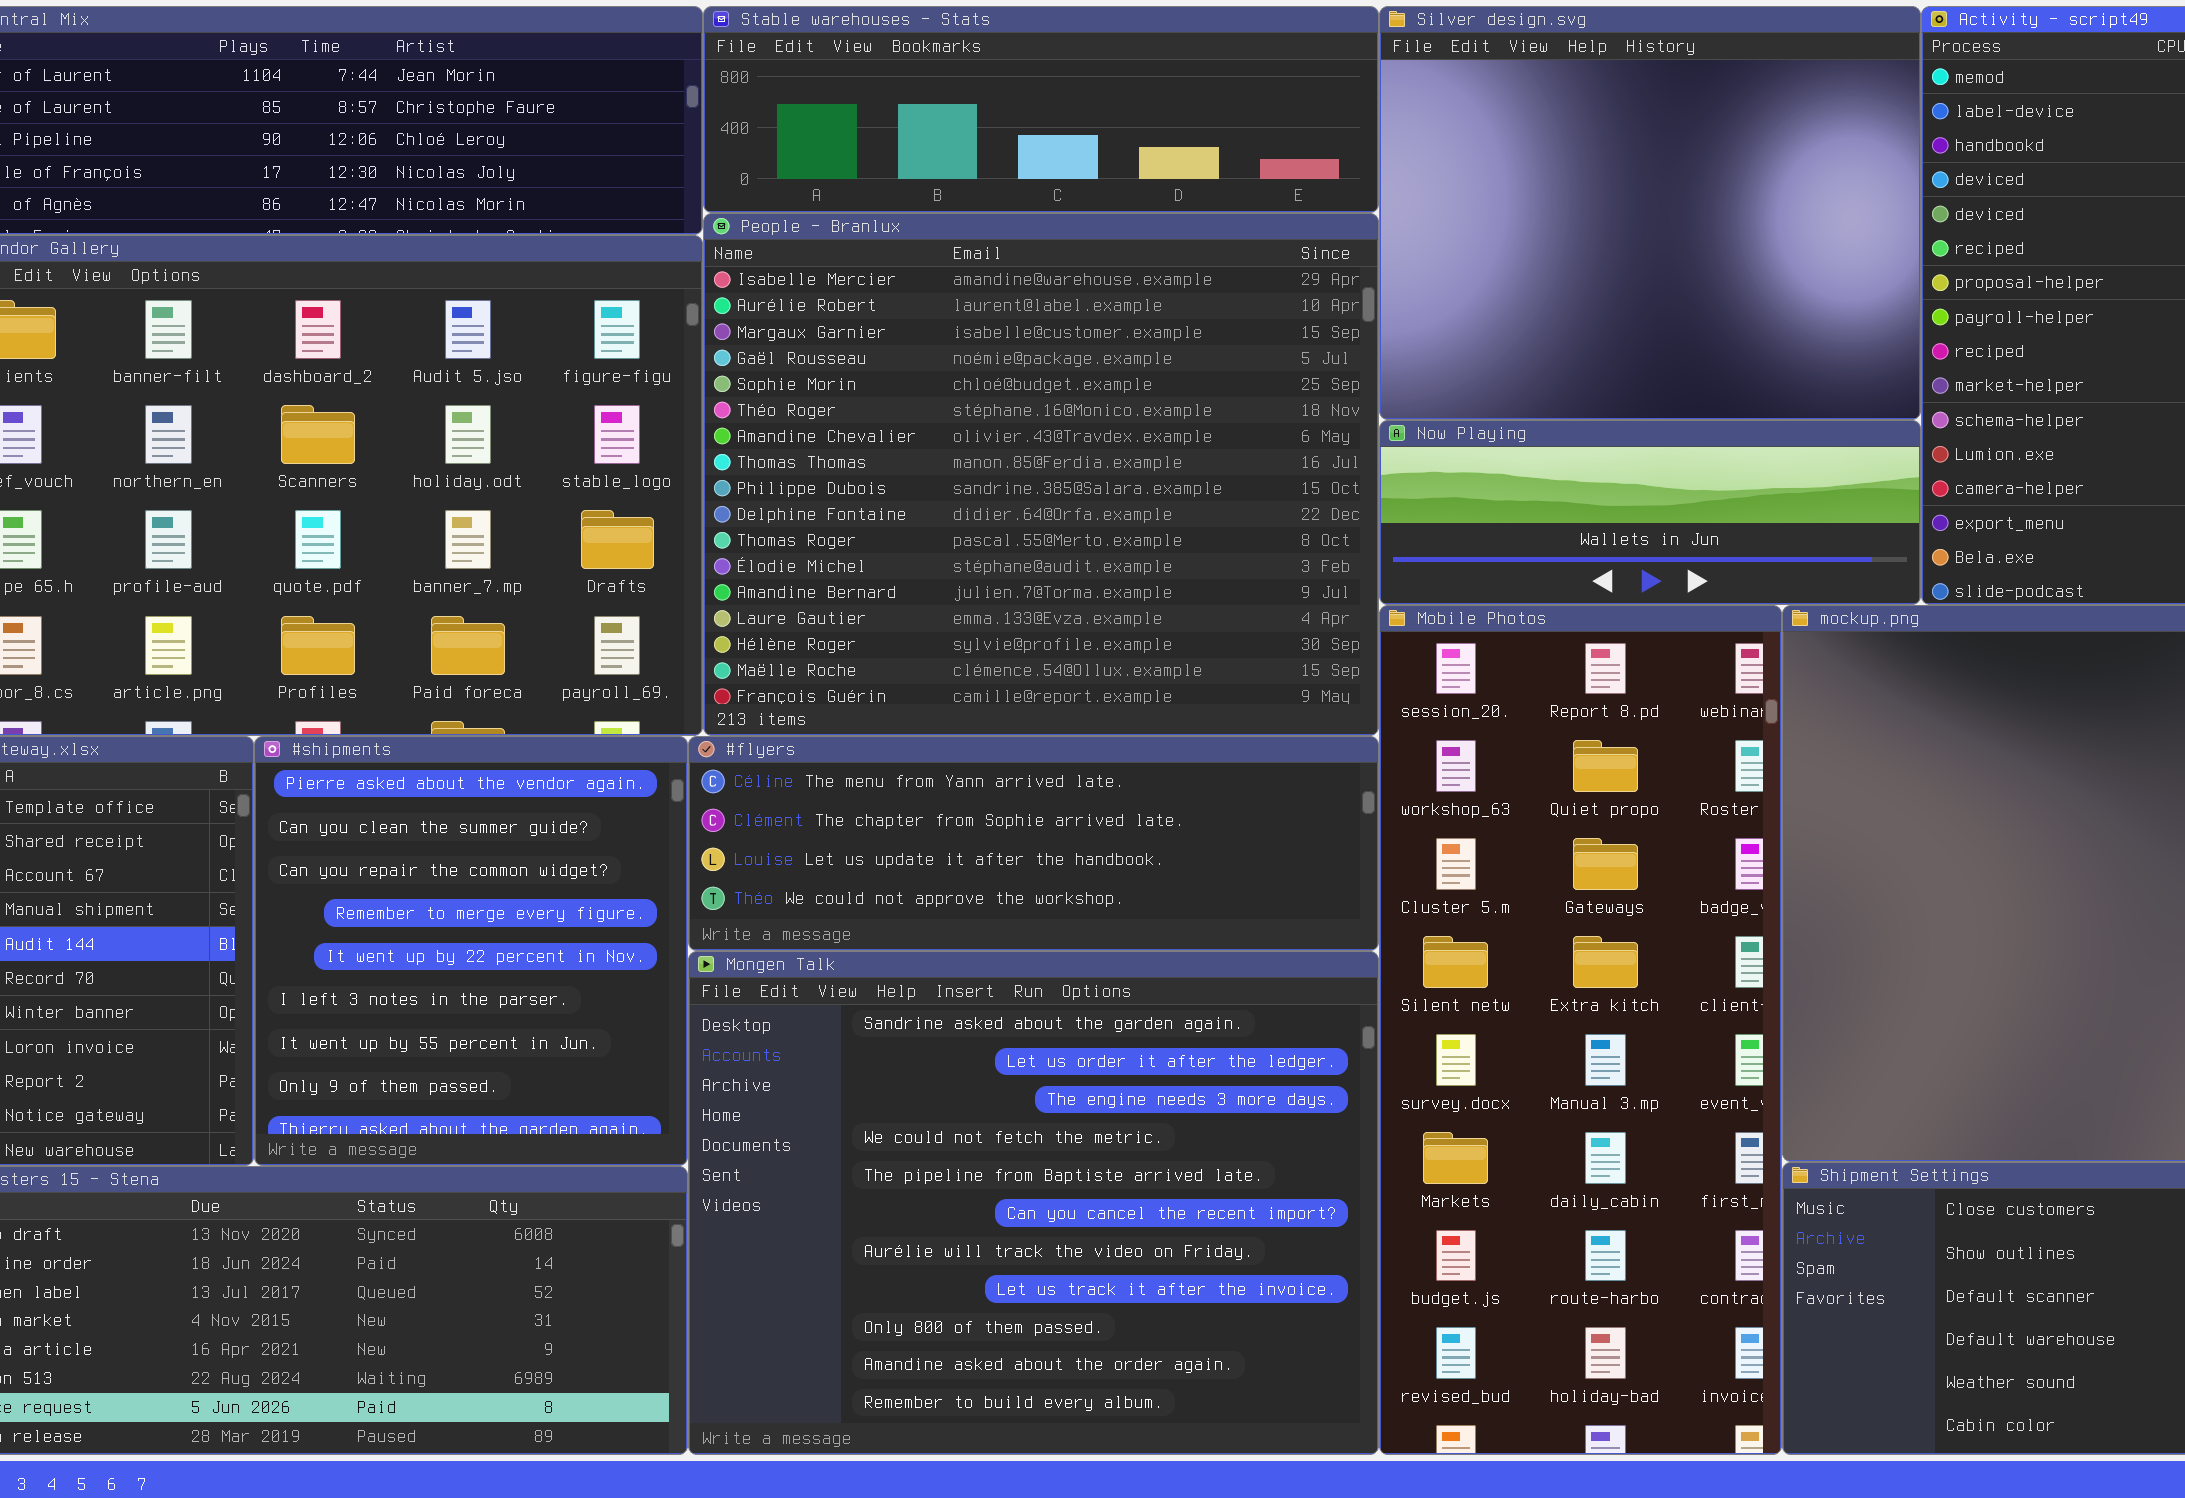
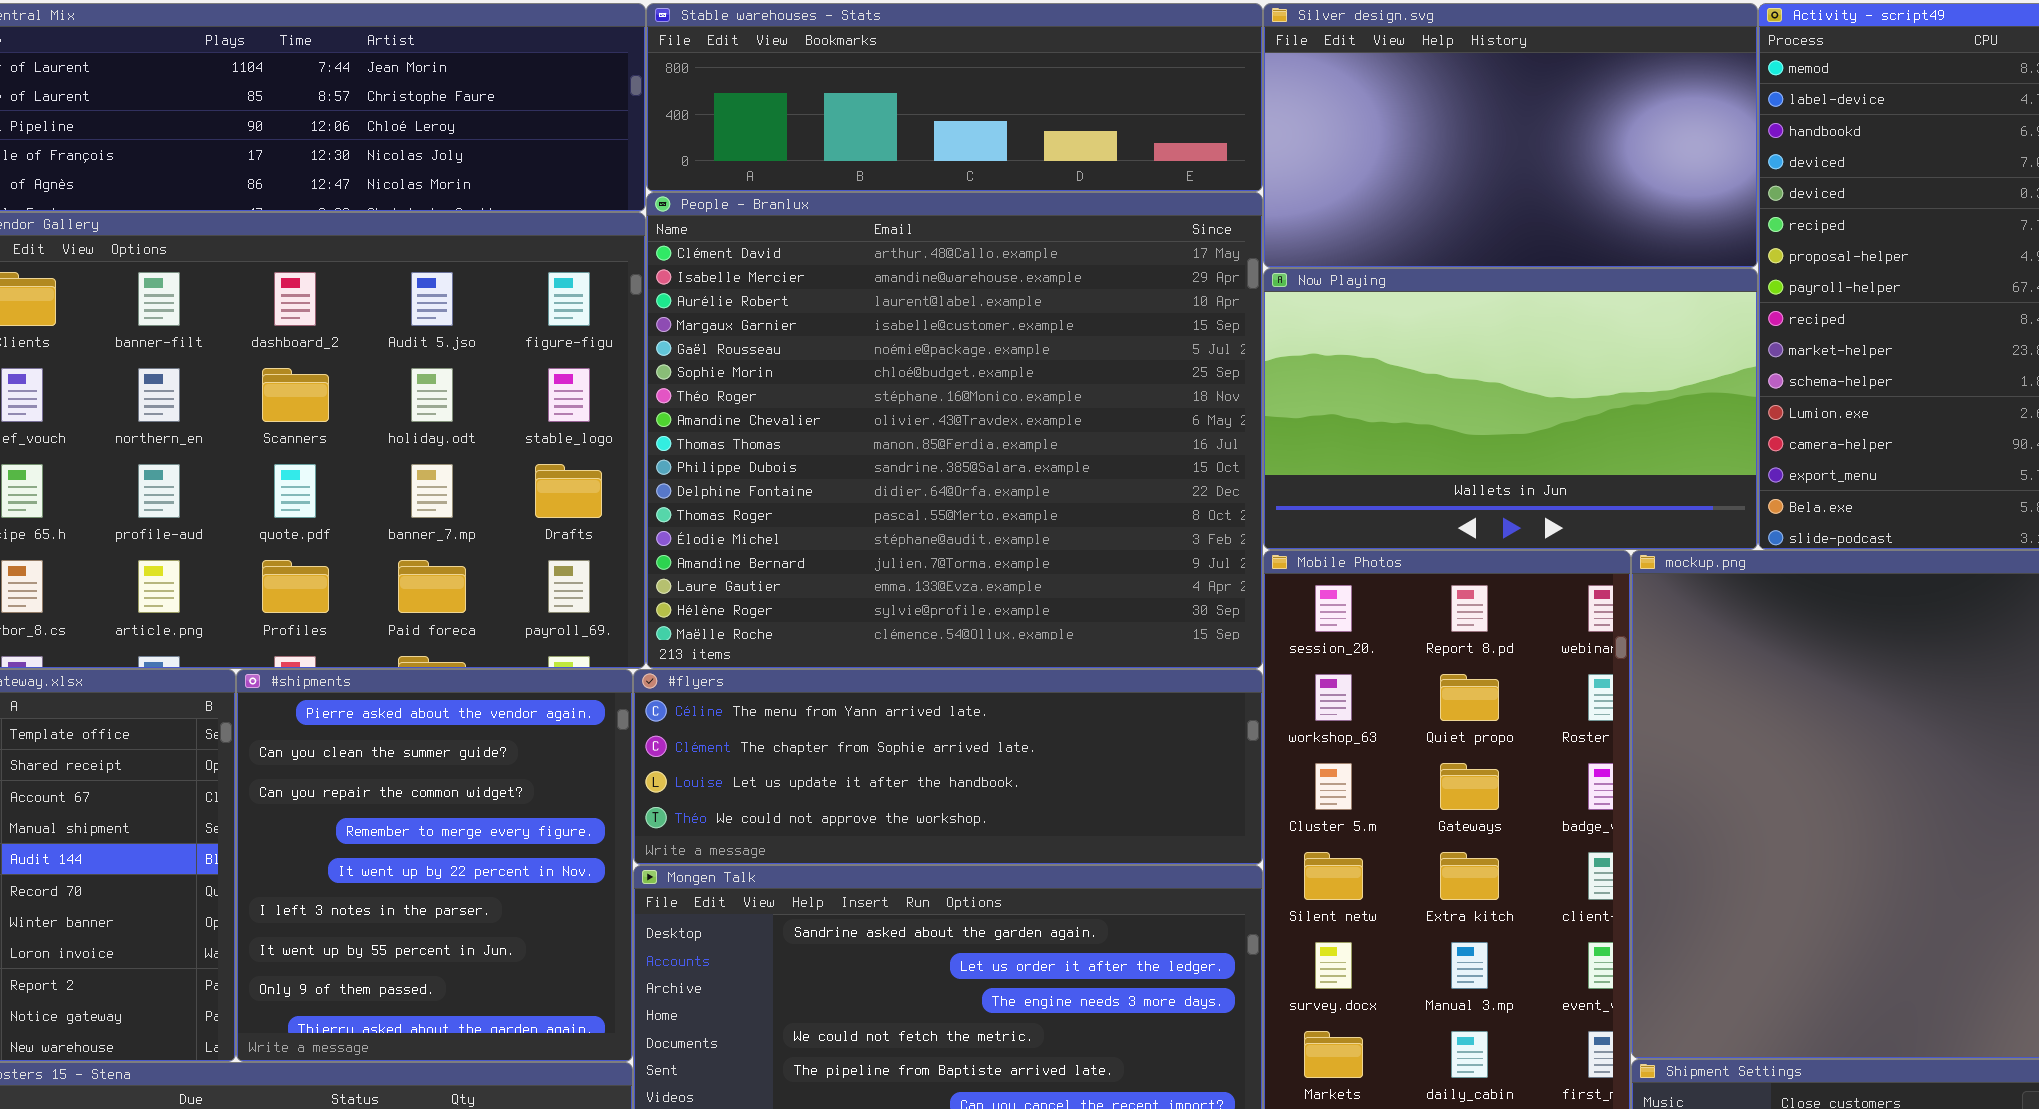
Silver design.svg: [1379,6,1921,420] -> [1263,3,1758,268], resized
People - Branlux: [703,213,1379,736] -> [646,192,1263,669], scrolled up 1 row
Now Playing: [1379,420,1921,605] -> [1263,268,1758,550], resized

